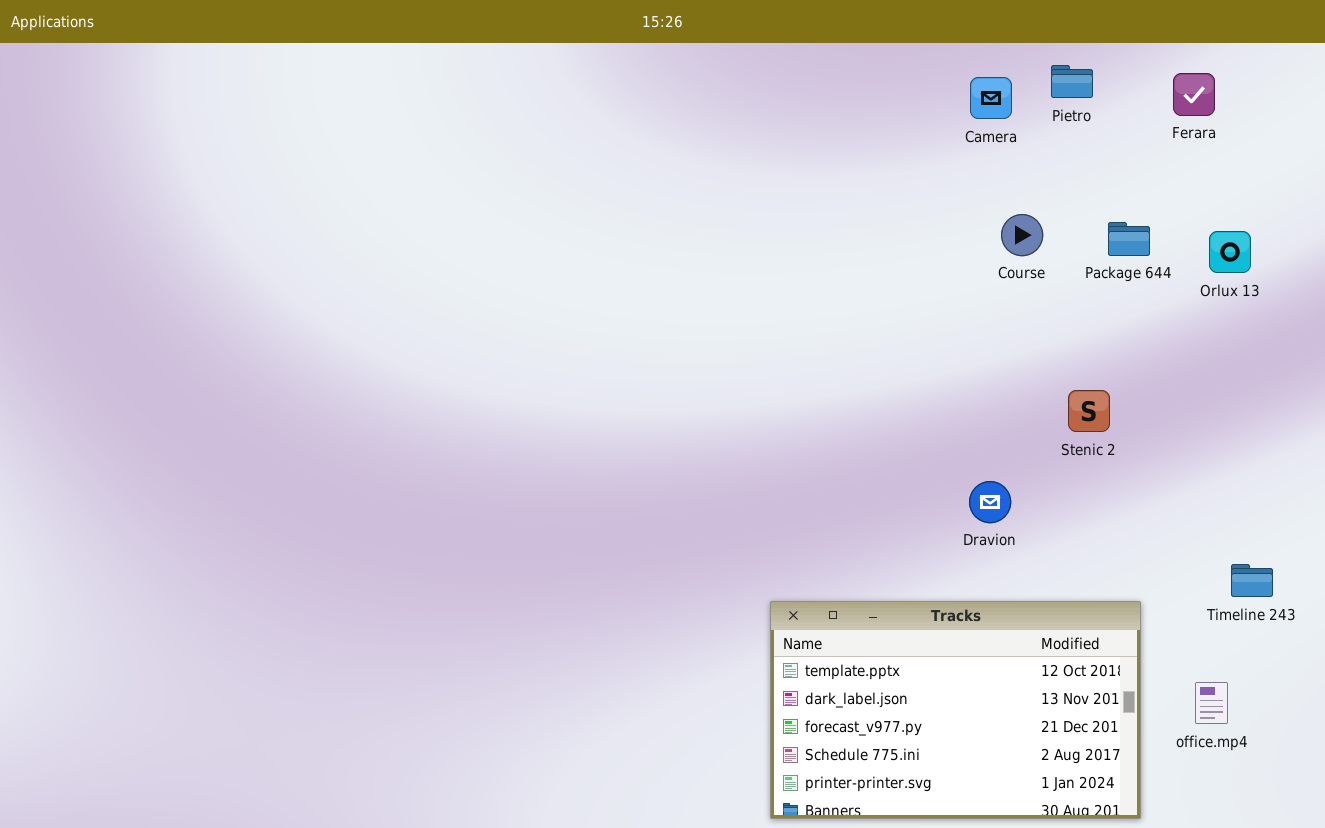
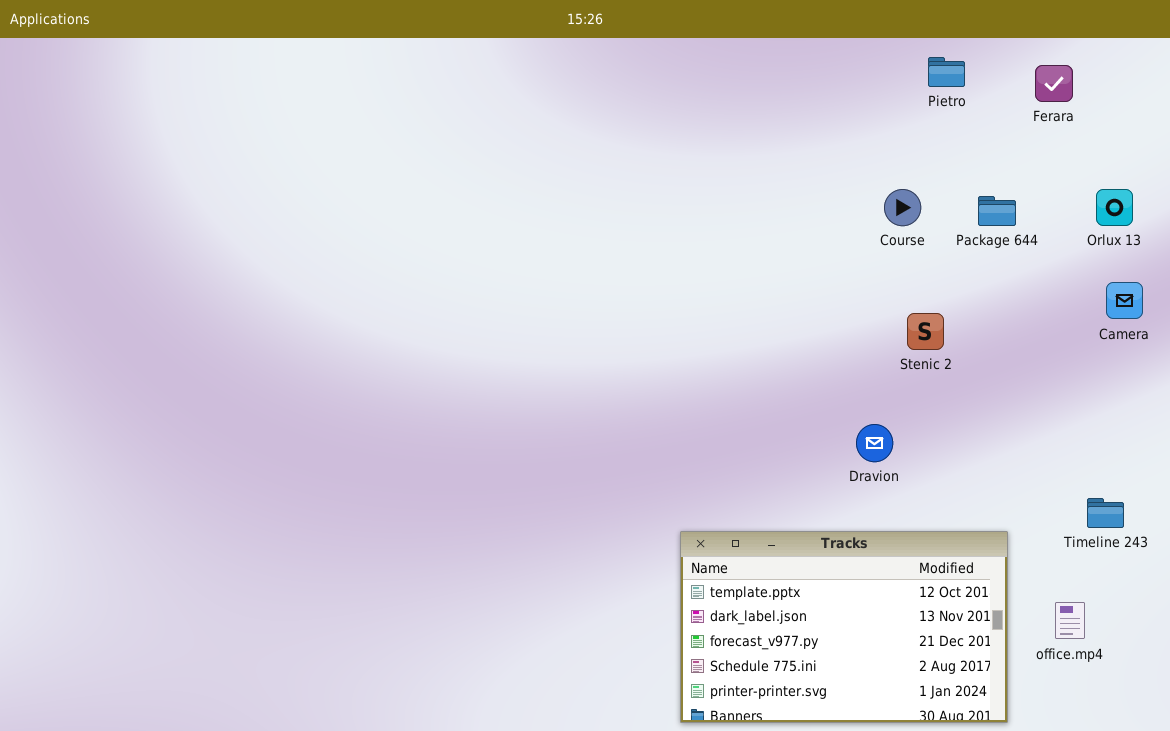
Camera: [970,77,1012,119] -> [1106,282,1143,319], moved
Orlux 13: [1209,231,1251,273] -> [1096,189,1133,226], moved
Stenic 2: [1068,390,1110,432] -> [907,313,944,350], moved

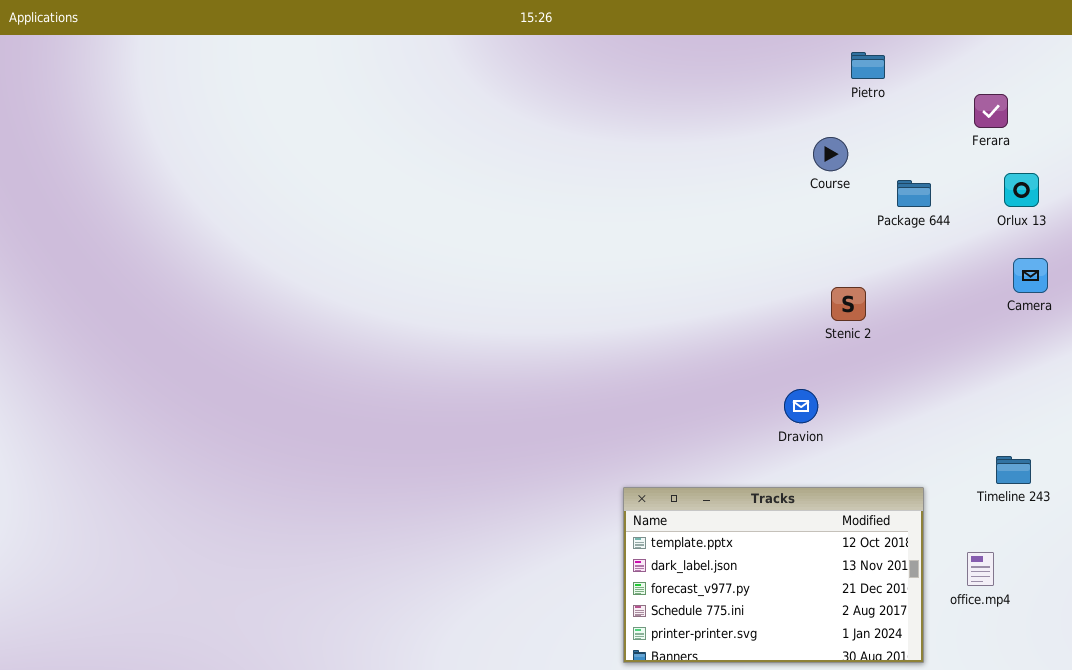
Ferara: [1035,65,1073,102] -> [974,94,1008,128], moved
Course: [884,189,921,226] -> [813,137,848,171], moved

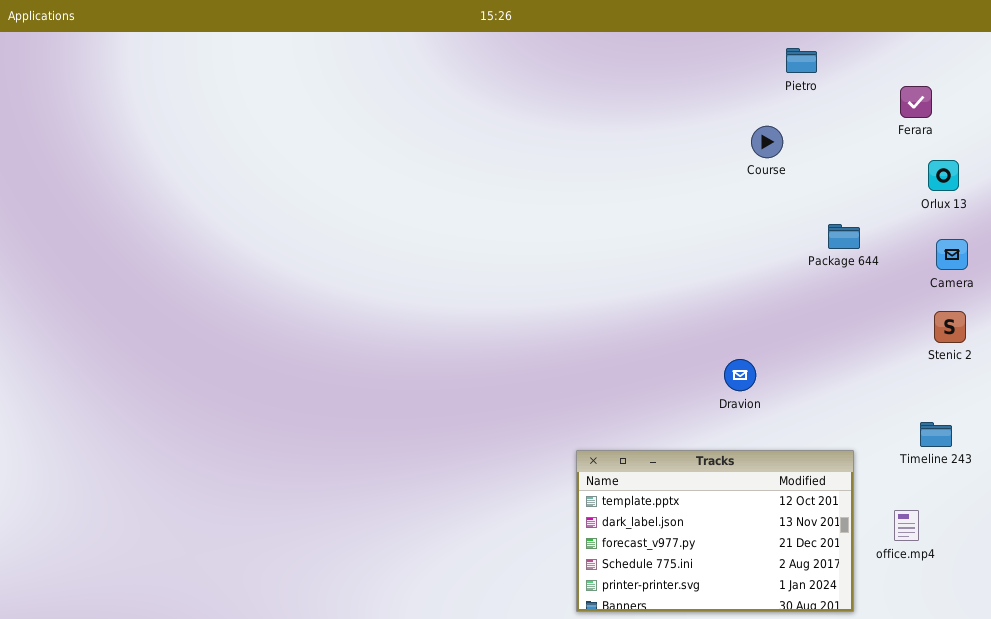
Package 644: [897,180,931,207] -> [828,224,860,249], moved
Stenic 2: [831,287,866,321] -> [934,311,966,343], moved

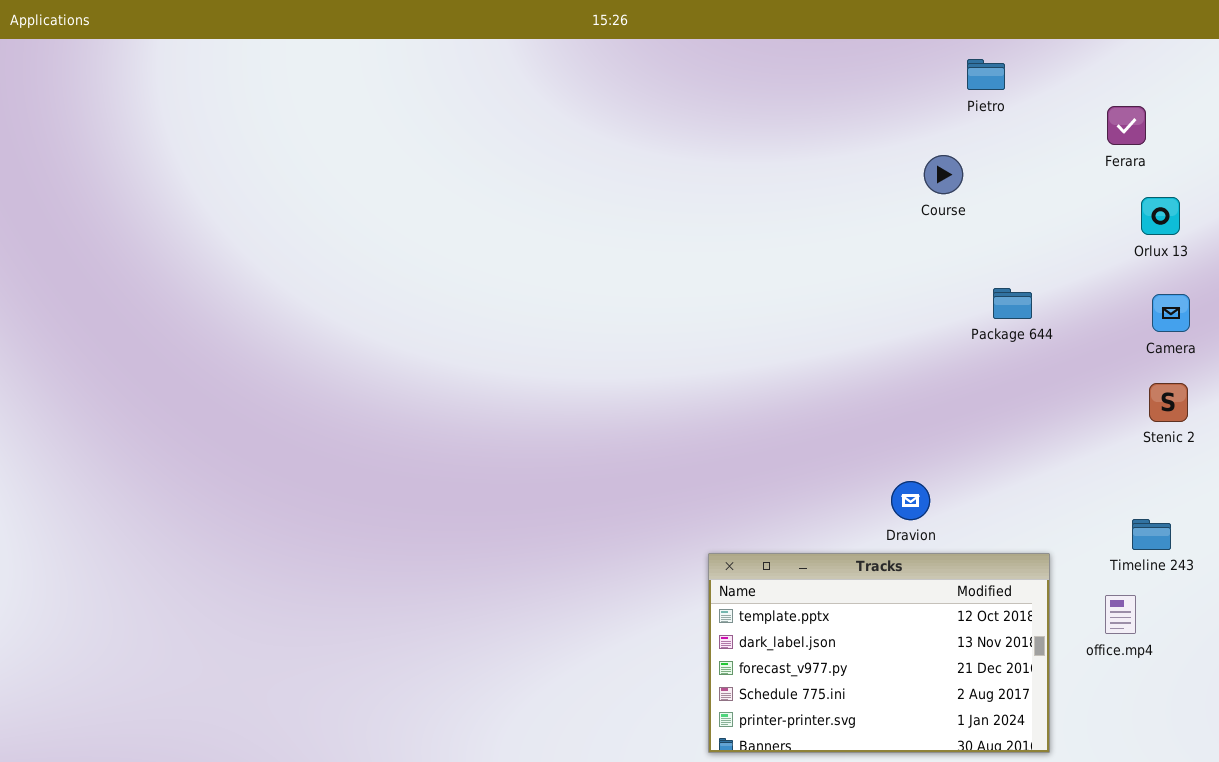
Package 644: [828,224,860,249] -> [993,288,1032,319], moved
Dravion: [724,359,756,391] -> [891,481,930,520], moved
office.mp4: [894,510,919,541] -> [1105,595,1136,634], moved

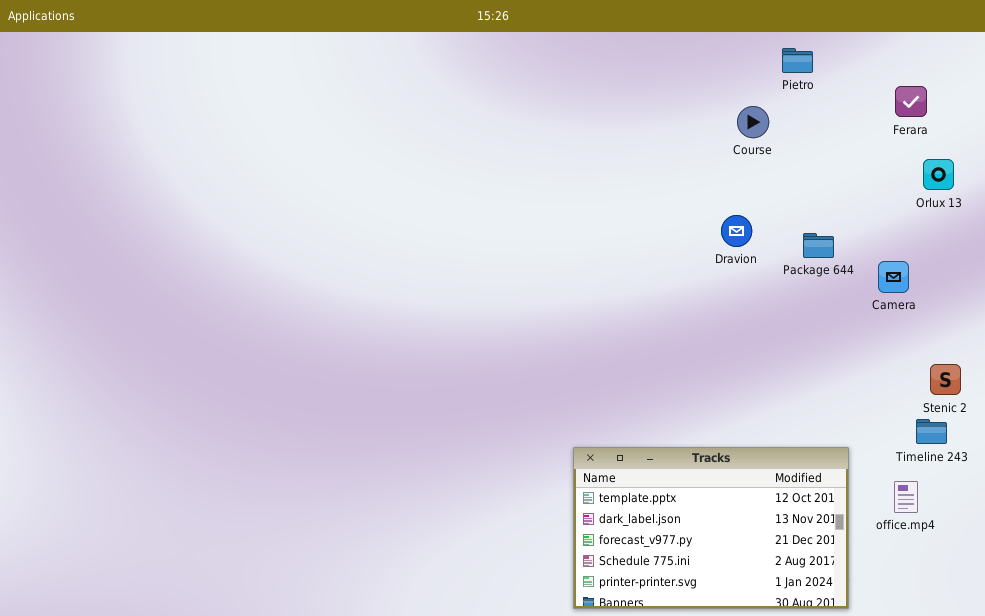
Course: [924,155,963,194] -> [737,106,769,138], moved
Camera: [1152,294,1190,332] -> [878,261,909,293], moved
Stenic 2: [1149,383,1188,422] -> [930,364,961,395], moved
Dravion: [891,481,930,520] -> [721,215,752,247], moved

